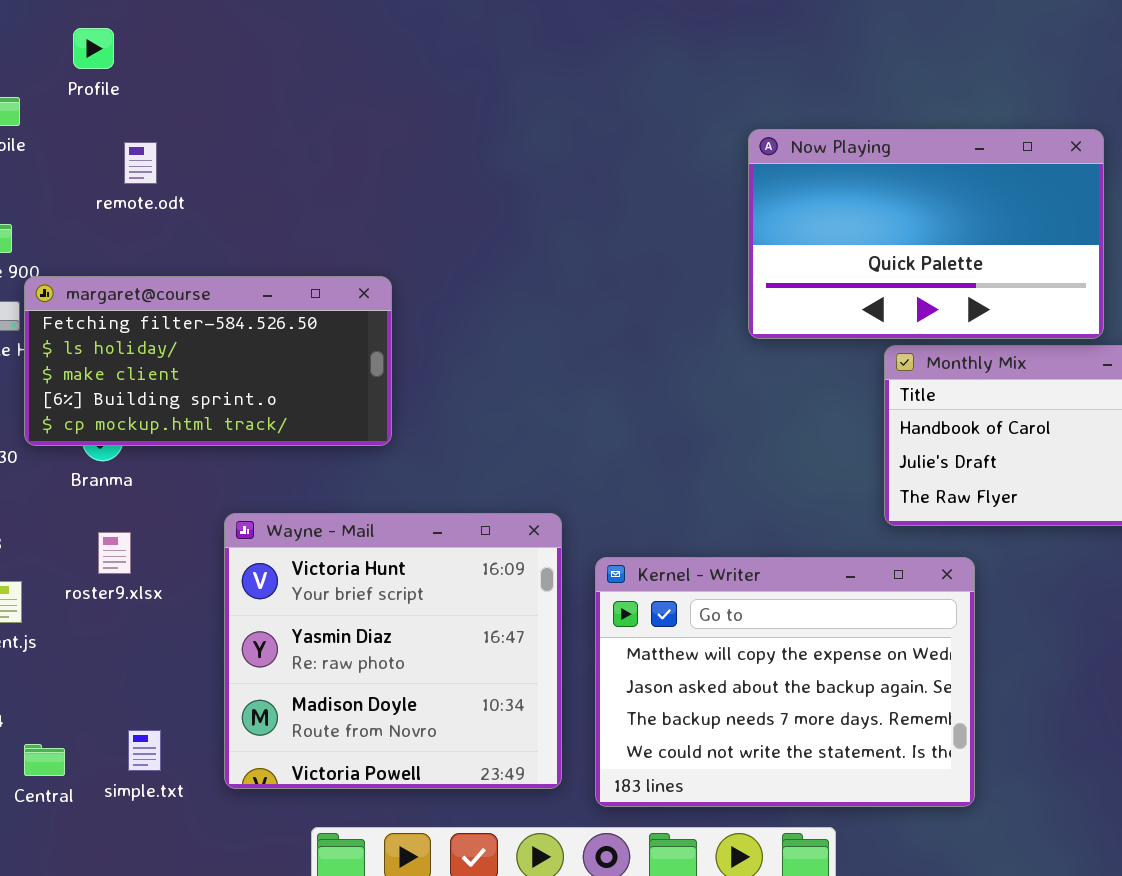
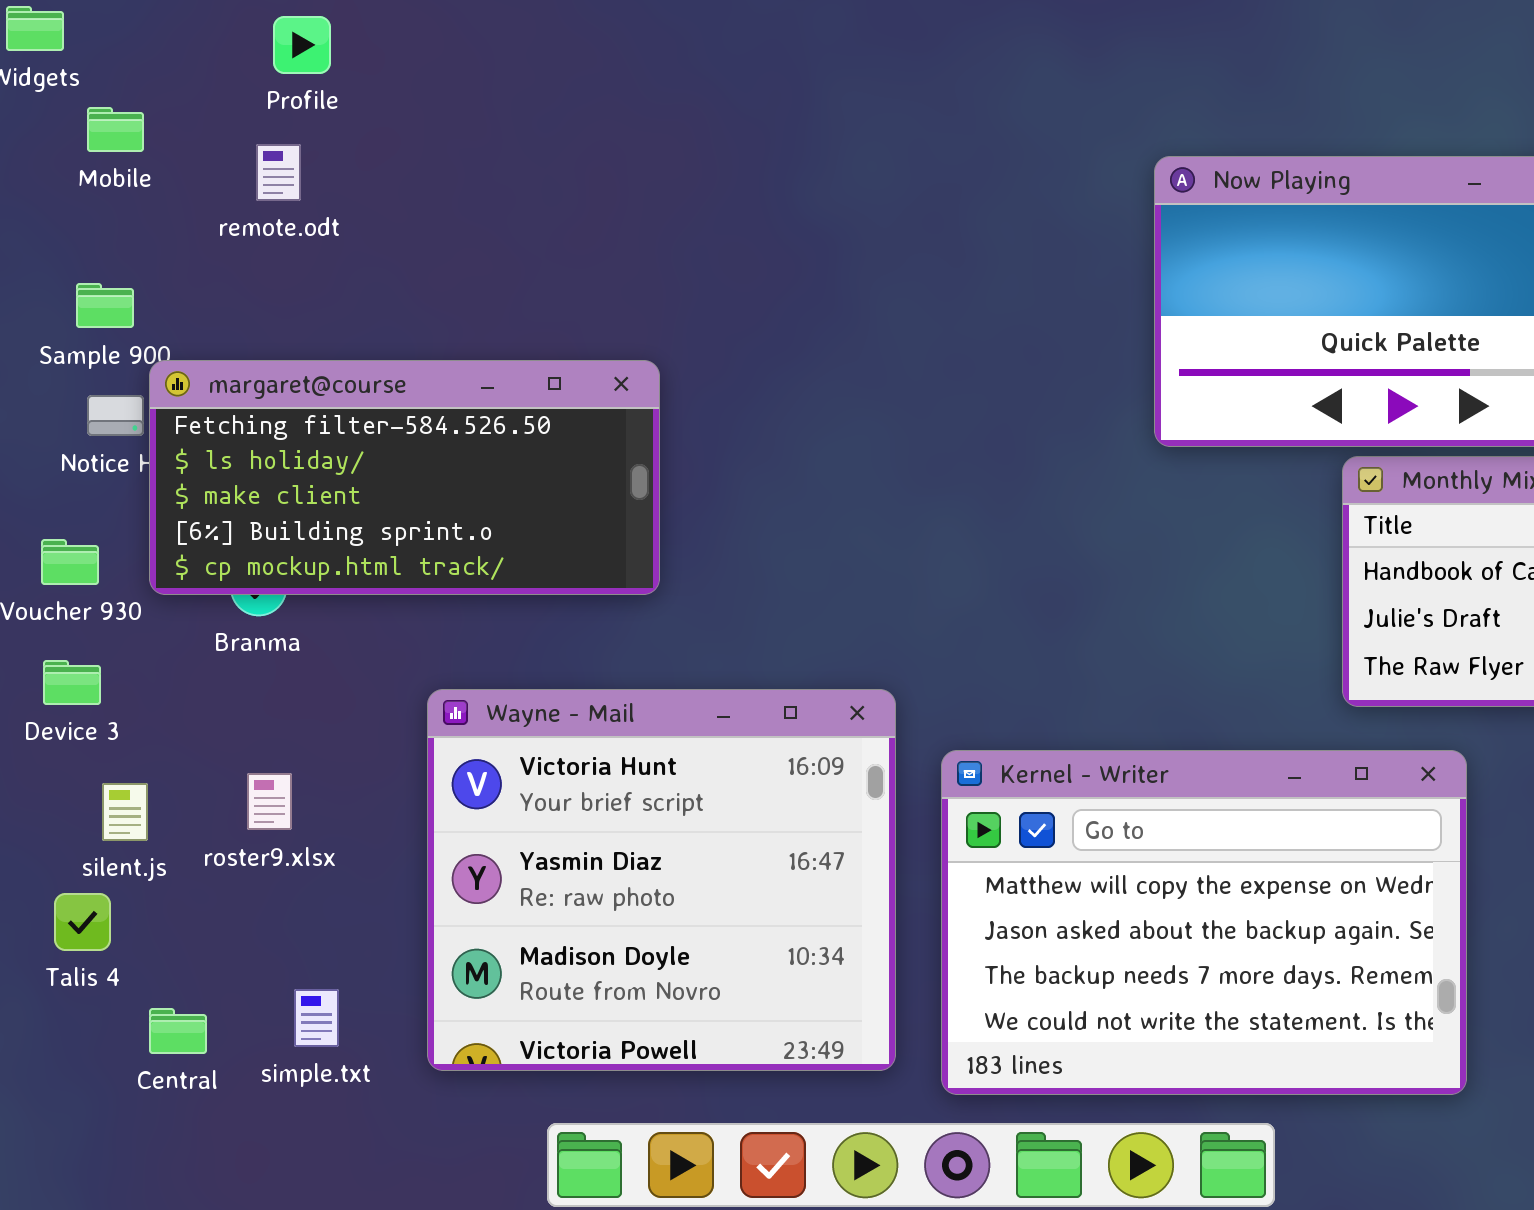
Profile: [73,28,114,69] -> [273,16,331,74], moved
remote.odt: [124,142,157,184] -> [256,144,301,201], moved
roster9.xlsx: [98,532,131,574] -> [247,773,292,830], moved

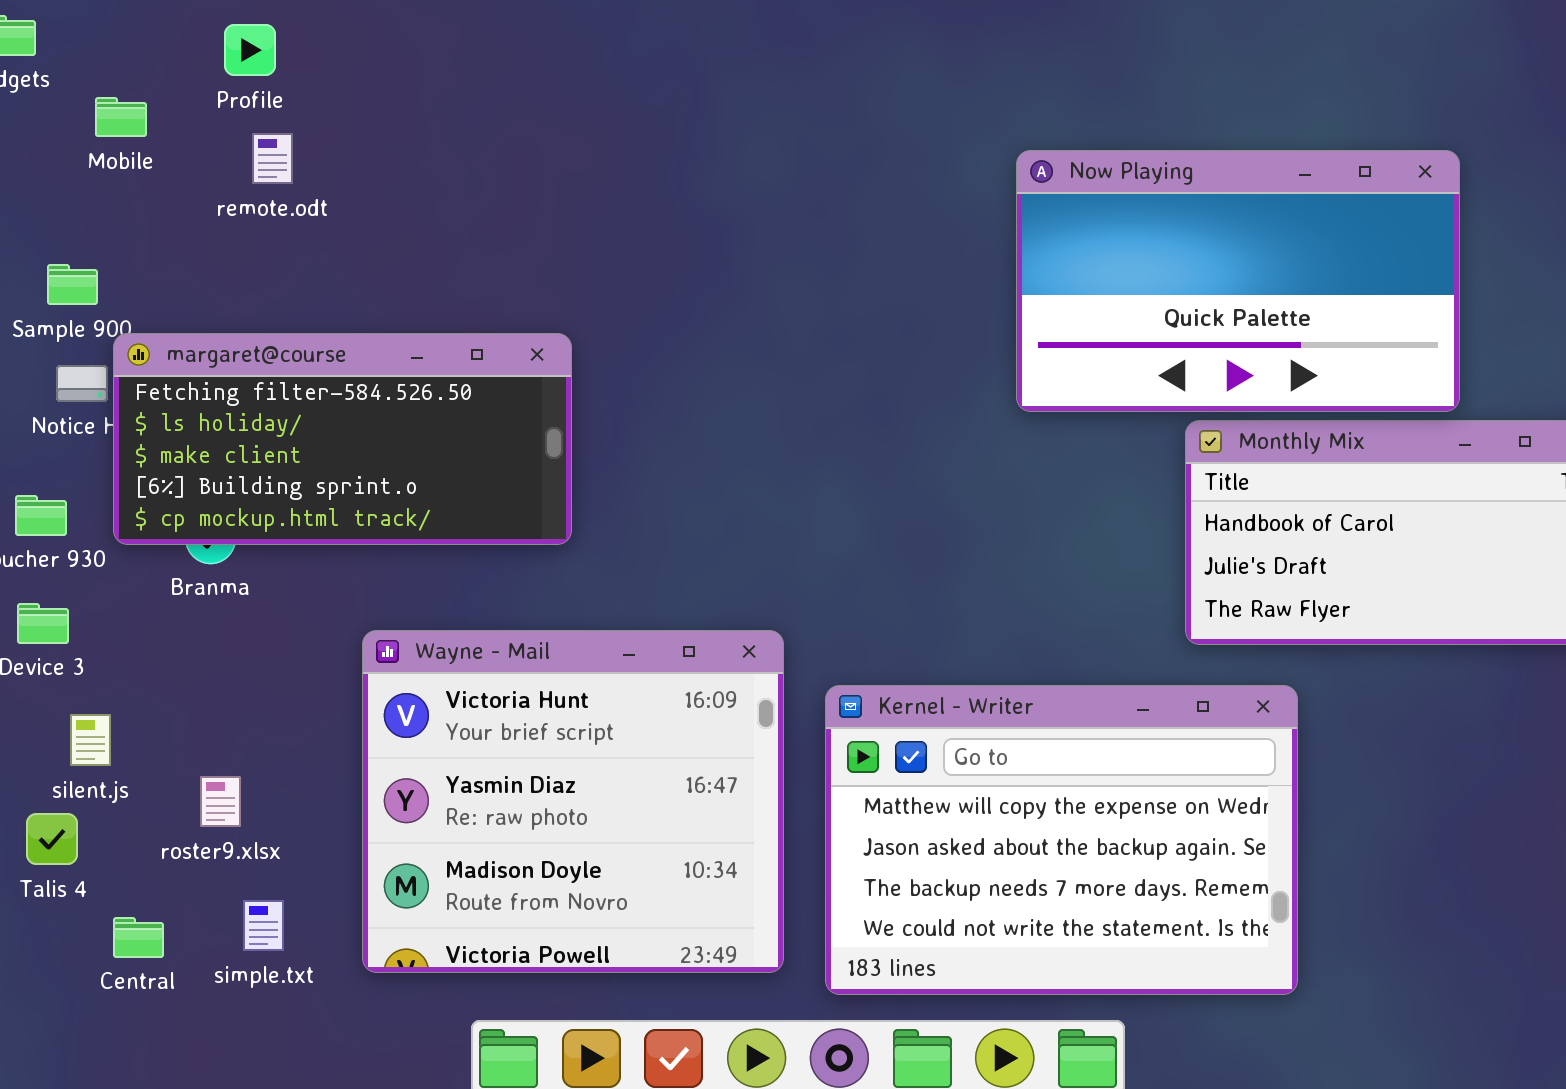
Mobile: [87,107,144,152] -> [95,97,147,137], moved
remote.odt: [256,144,301,201] -> [252,133,293,184], moved
roster9.xlsx: [247,773,292,830] -> [200,776,241,827], moved

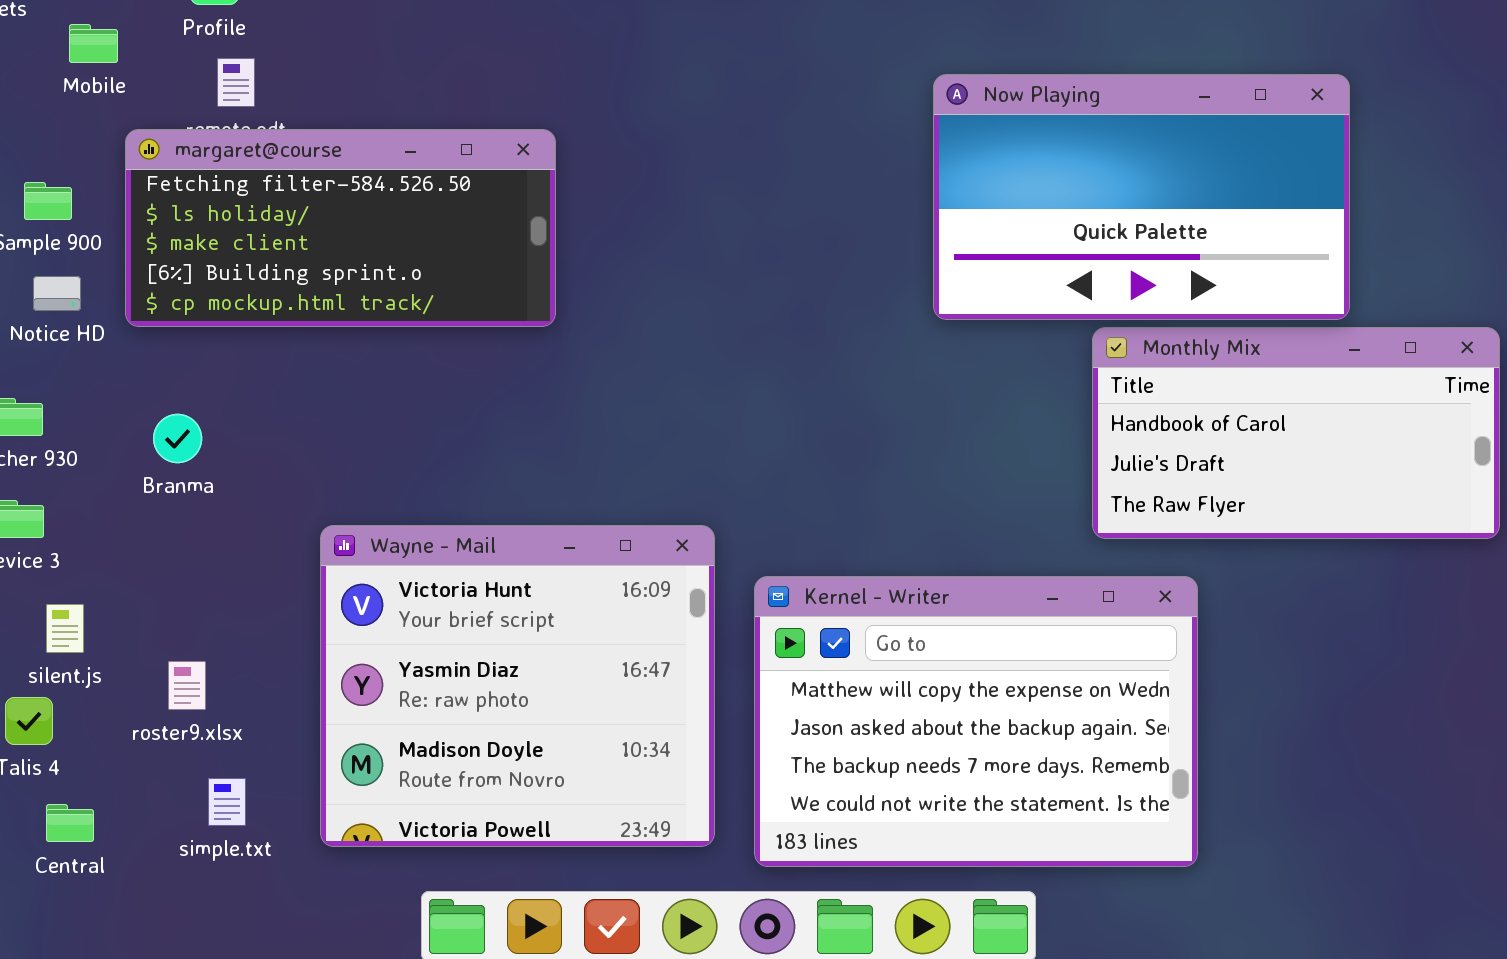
margaret@course: [113,333,572,545] -> [125,129,556,327], moved
Central: [113,917,164,958] -> [46,804,94,842], moved

